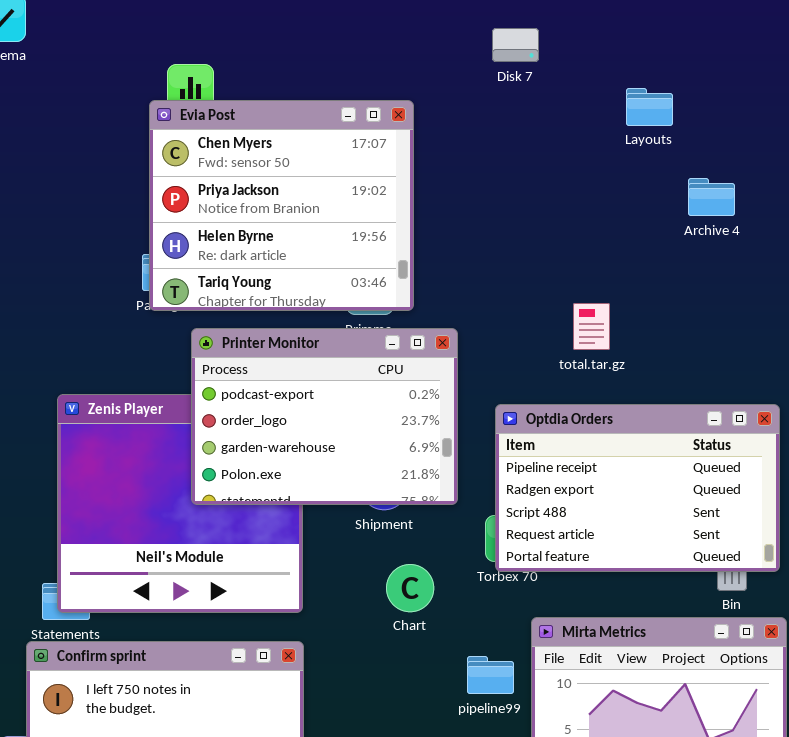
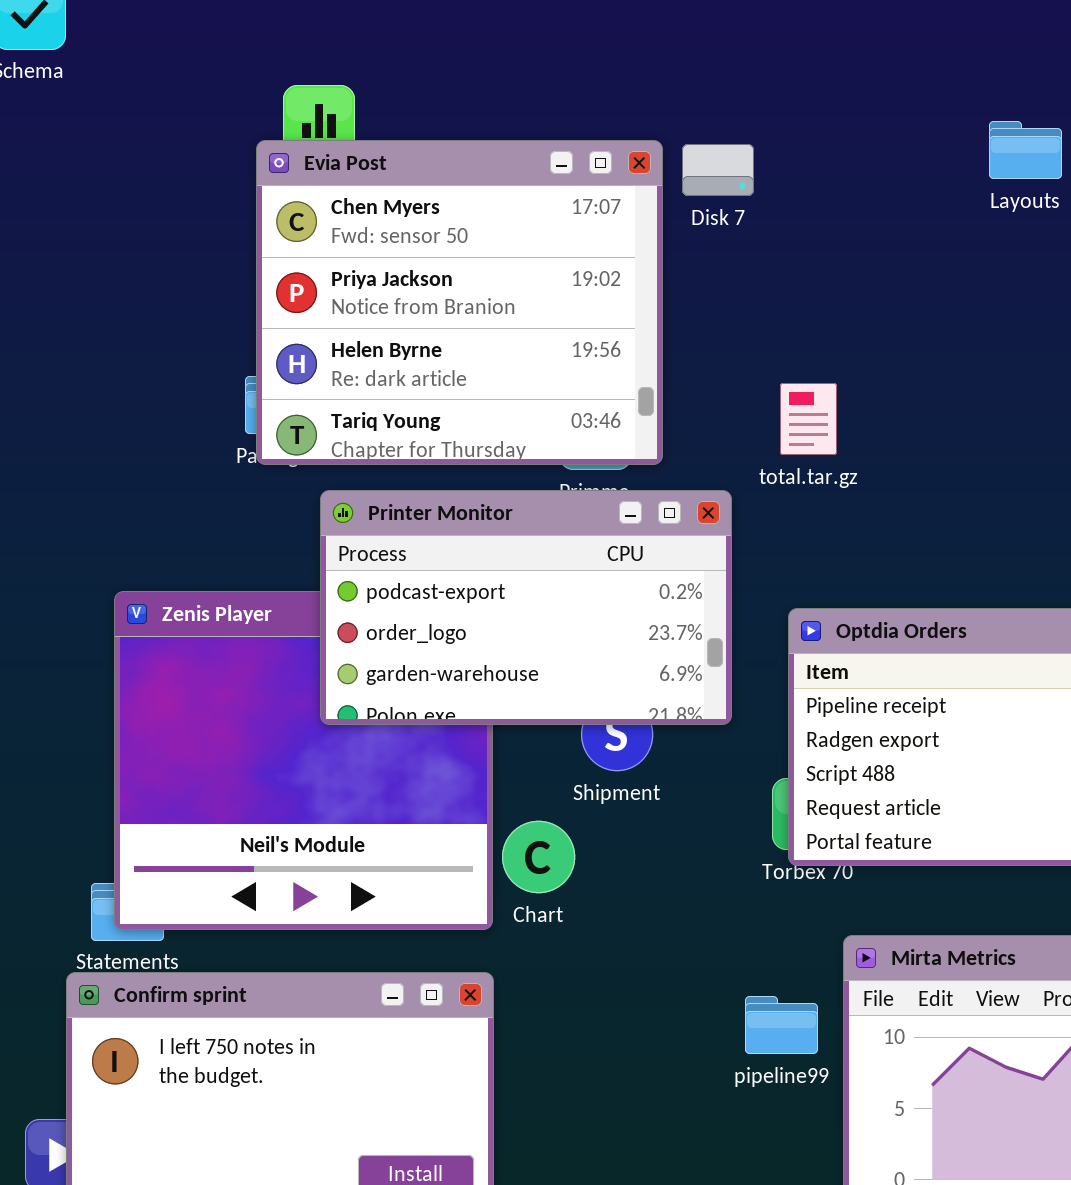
Disk 7: [492,28,539,62] -> [682,144,754,196], moved
total.tar.gz: [573,303,610,350] -> [780,383,837,455], moved
Printer Monitor: [191,328,458,505] -> [320,490,732,725], resized
Chart: [386,564,434,612] -> [502,821,575,893], moved

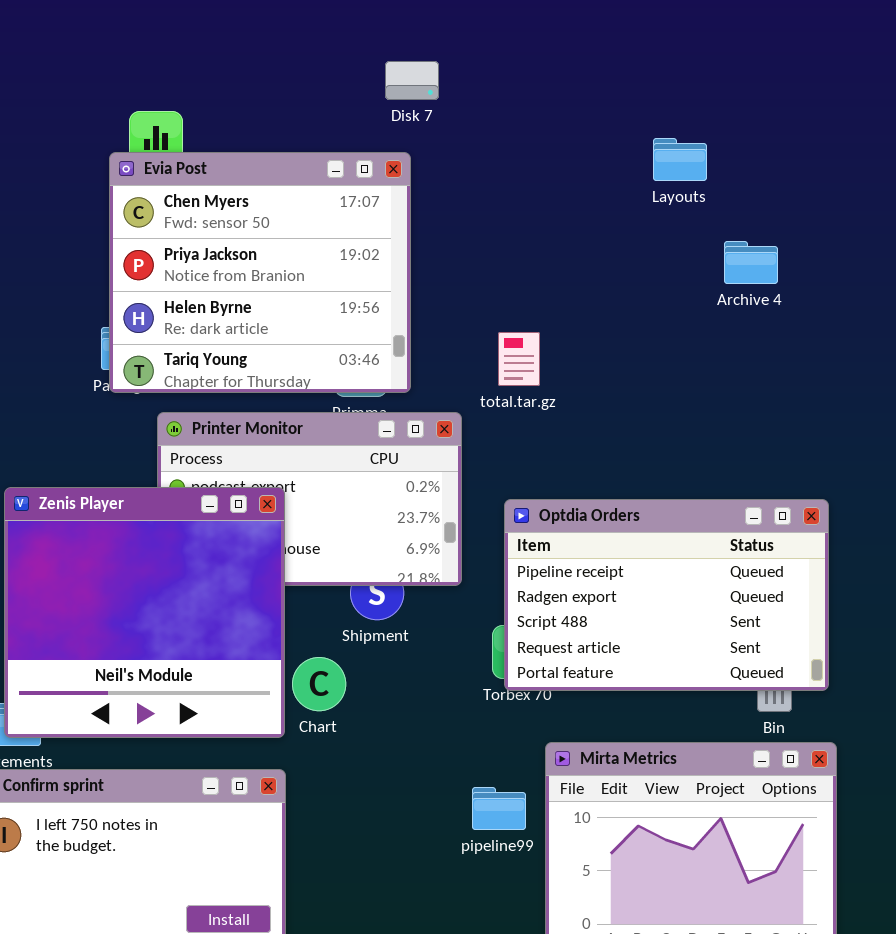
Disk 7: [682,144,754,196] -> [385,61,439,100], moved
Zenis Player: [114,591,493,930] -> [4,487,285,738], raised

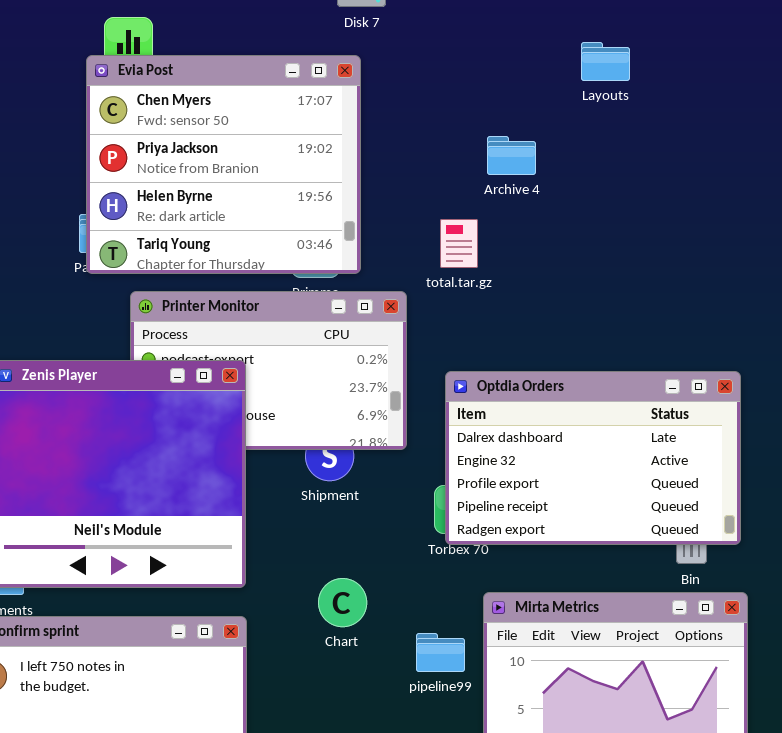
Archive 4: [724,241,778,284] -> [487,136,536,175], moved
Optdia Orders: [504,499,829,691] -> [445,371,741,545], scrolled up 3 rows
Chart: [292,657,346,711] -> [318,578,367,627], moved

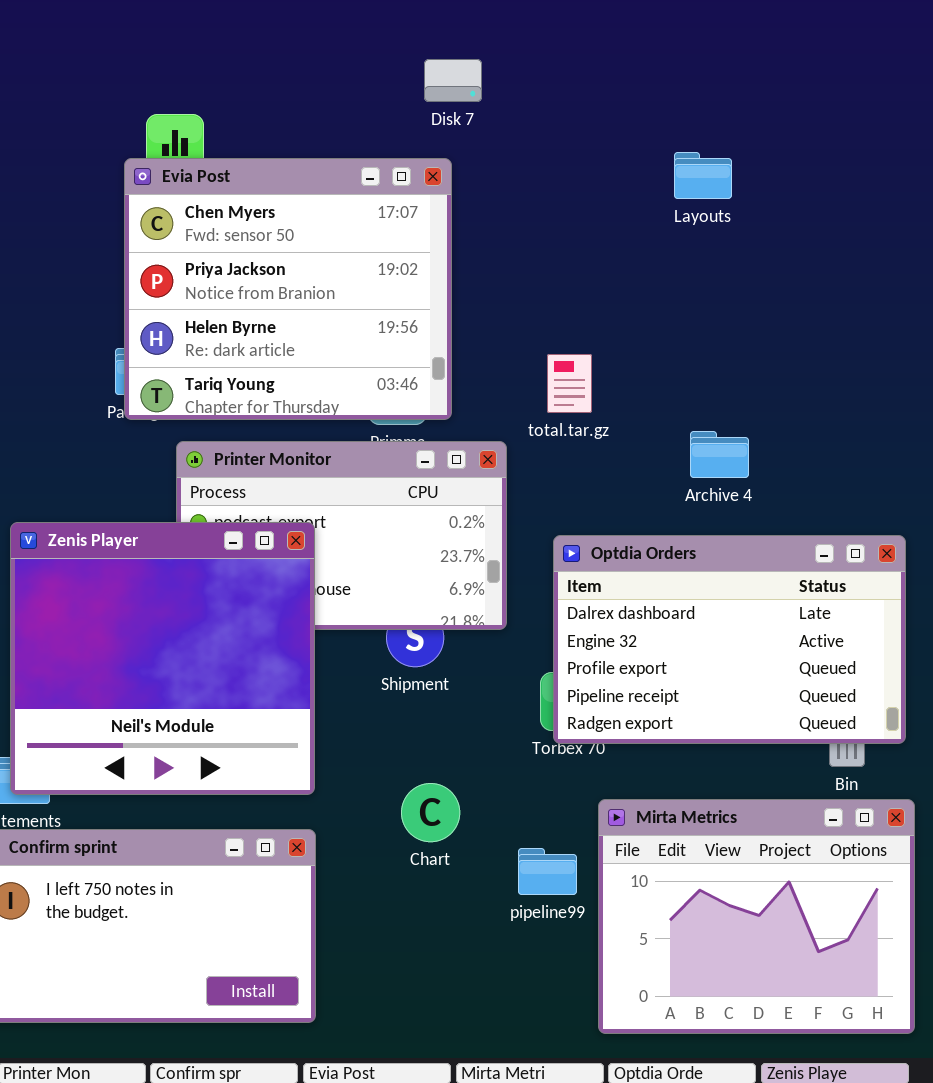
Layouts: [581,42,630,81] -> [674,152,732,199], moved
Archive 4: [487,136,536,175] -> [690,431,749,478], moved

